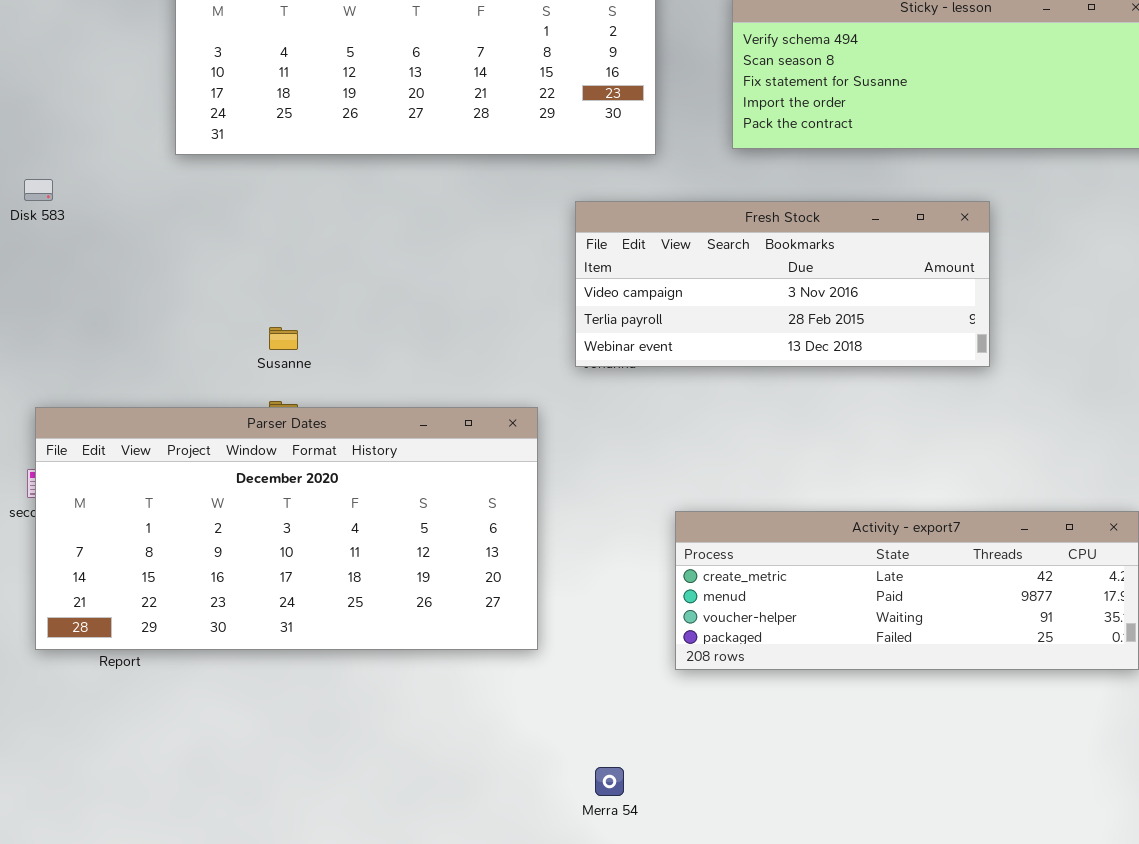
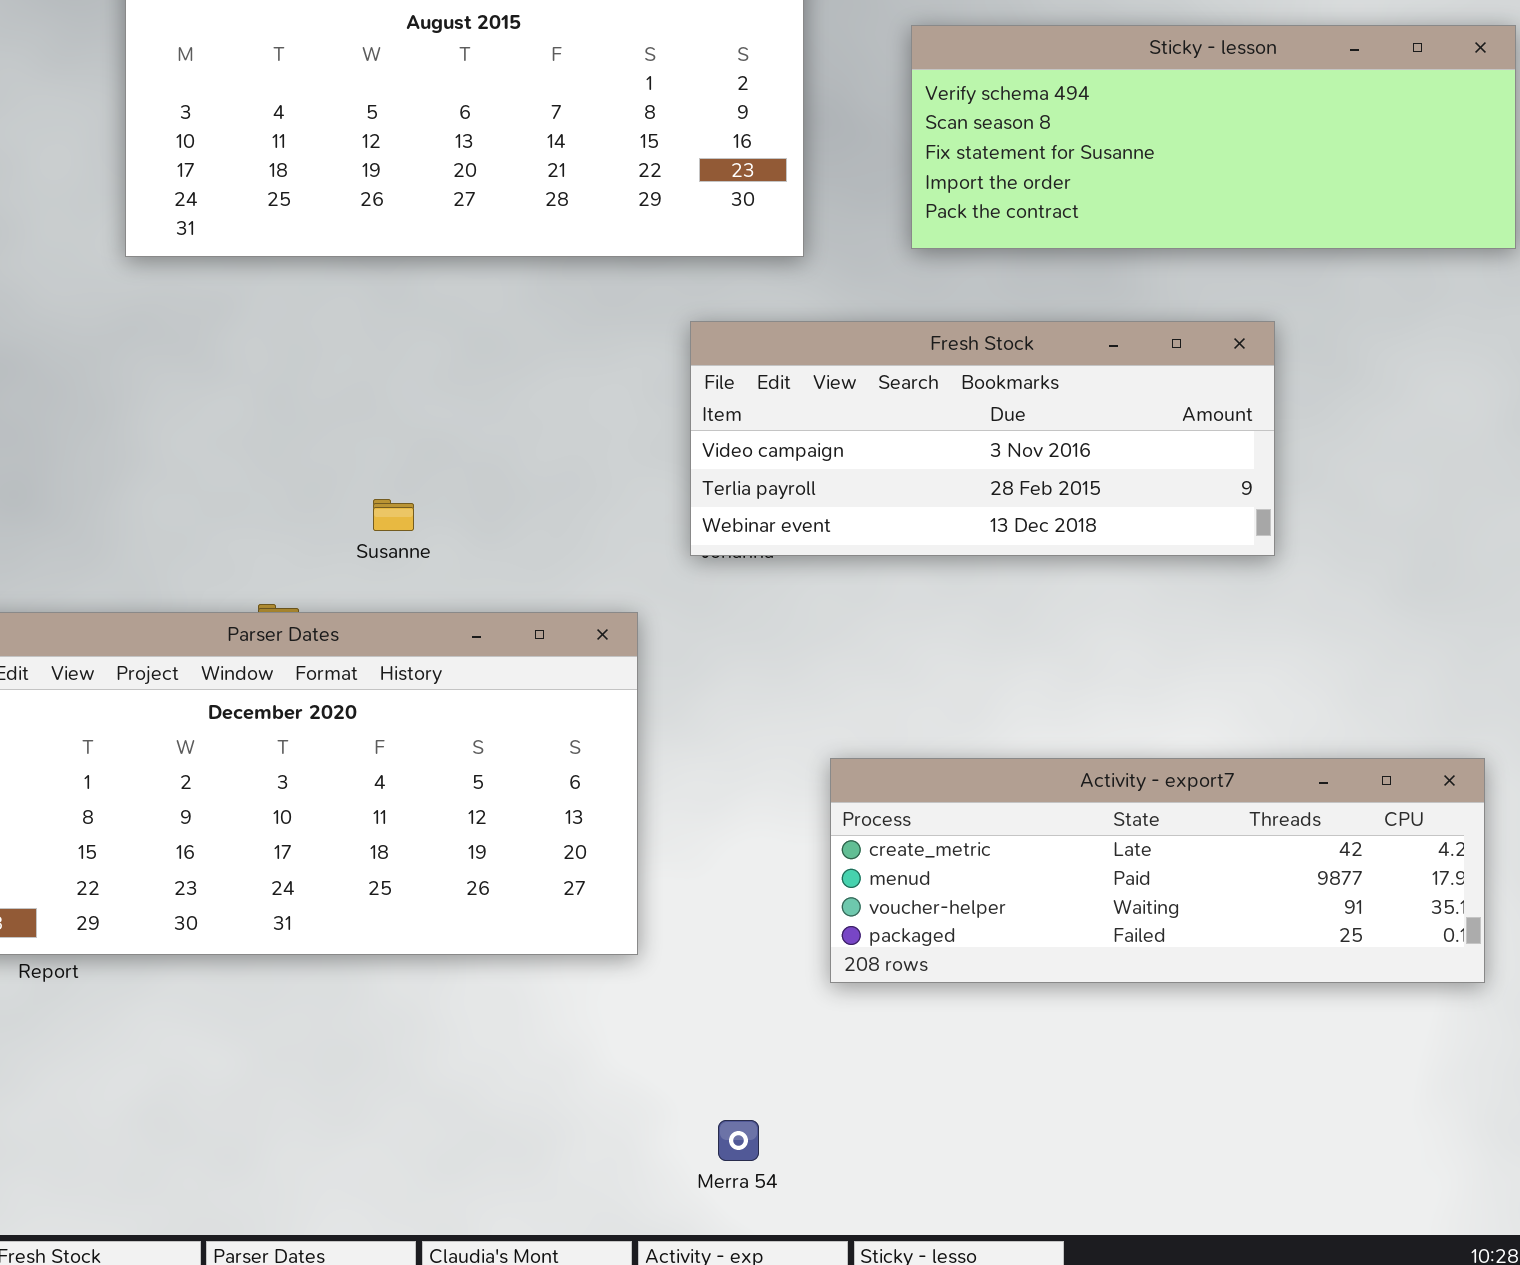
Susanne: [269,327,298,350] -> [373,499,414,531], moved

